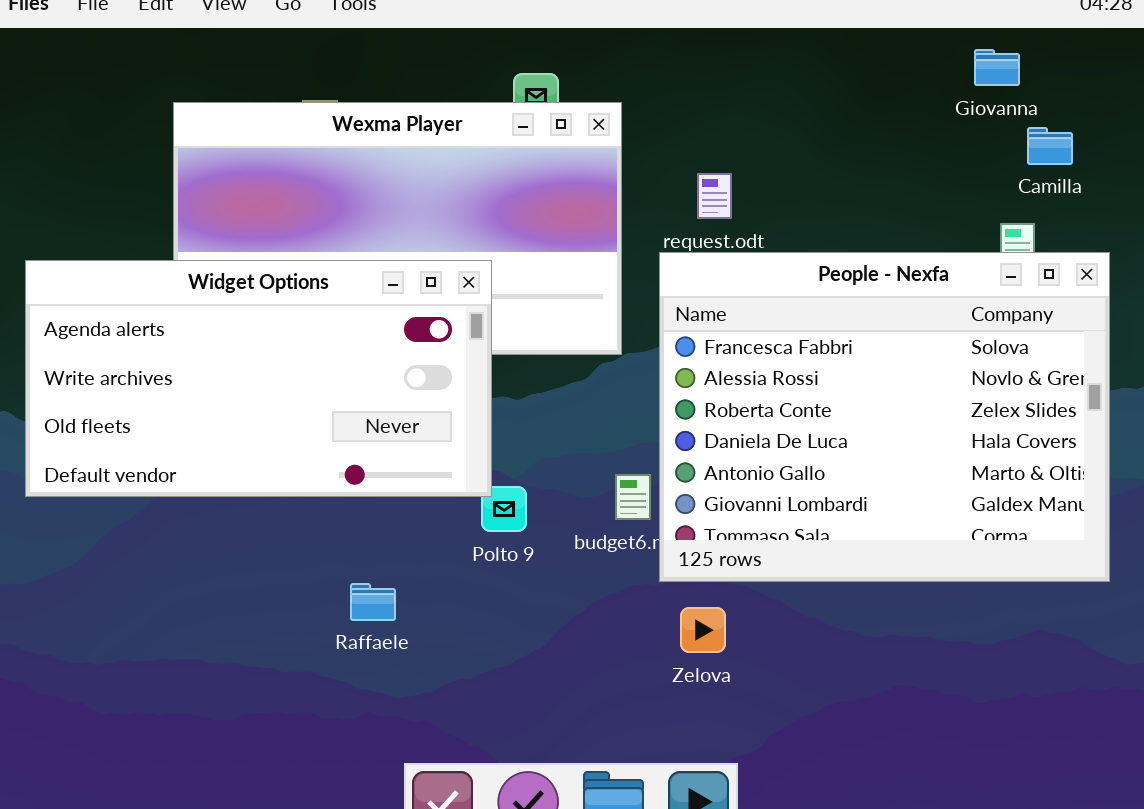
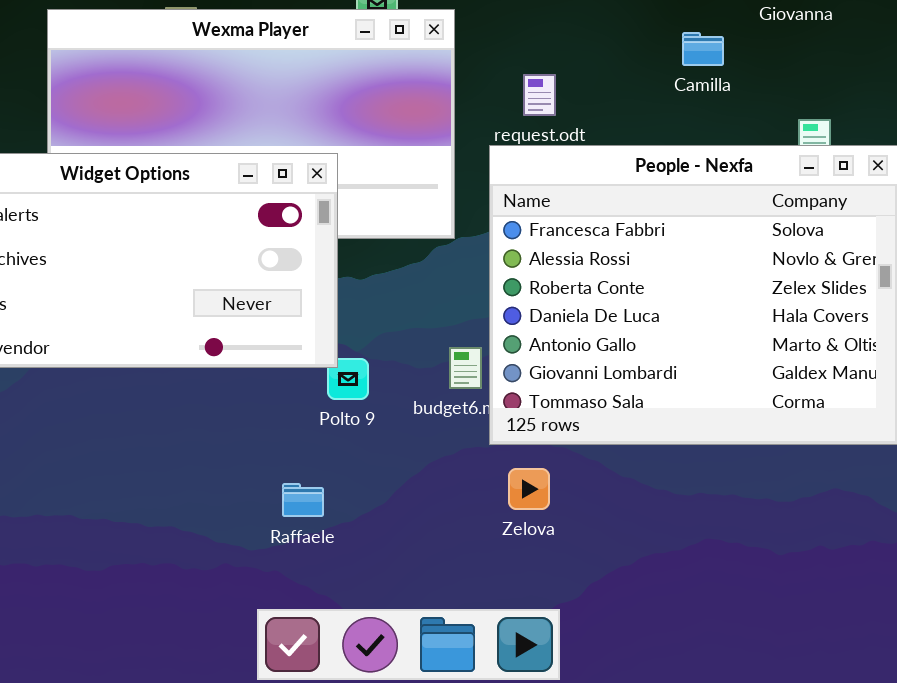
Camilla: [1027,127,1073,165] -> [682,32,724,66], moved
Raffaele: [350,583,396,621] -> [282,483,324,517], moved

